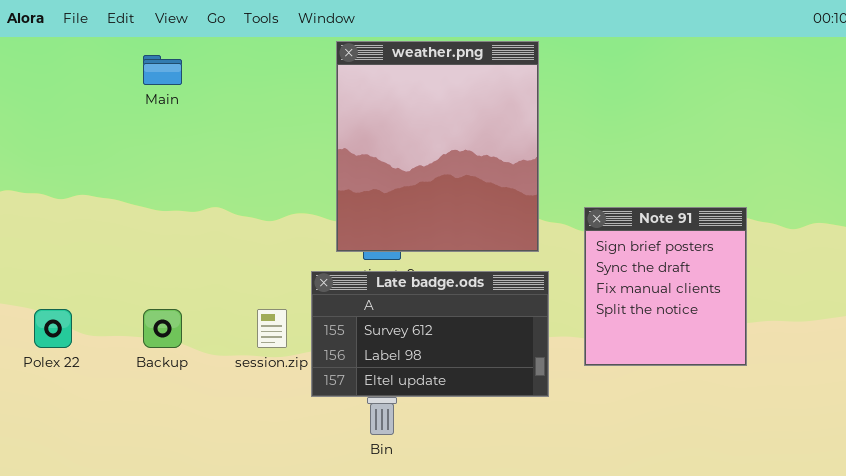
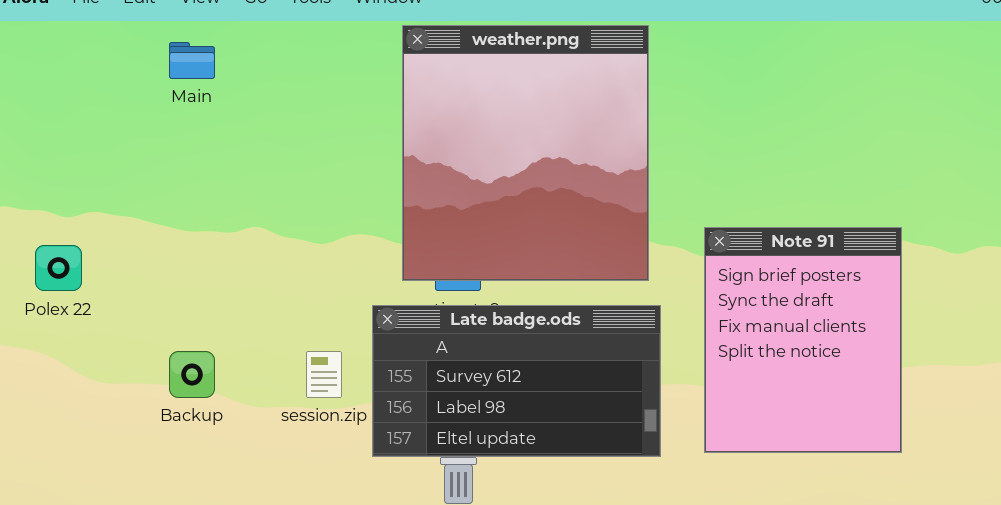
Note 91: [584,207,747,366] -> [704,227,902,453], resized
Polex 22: [34,309,72,348] -> [35,245,82,291], moved

